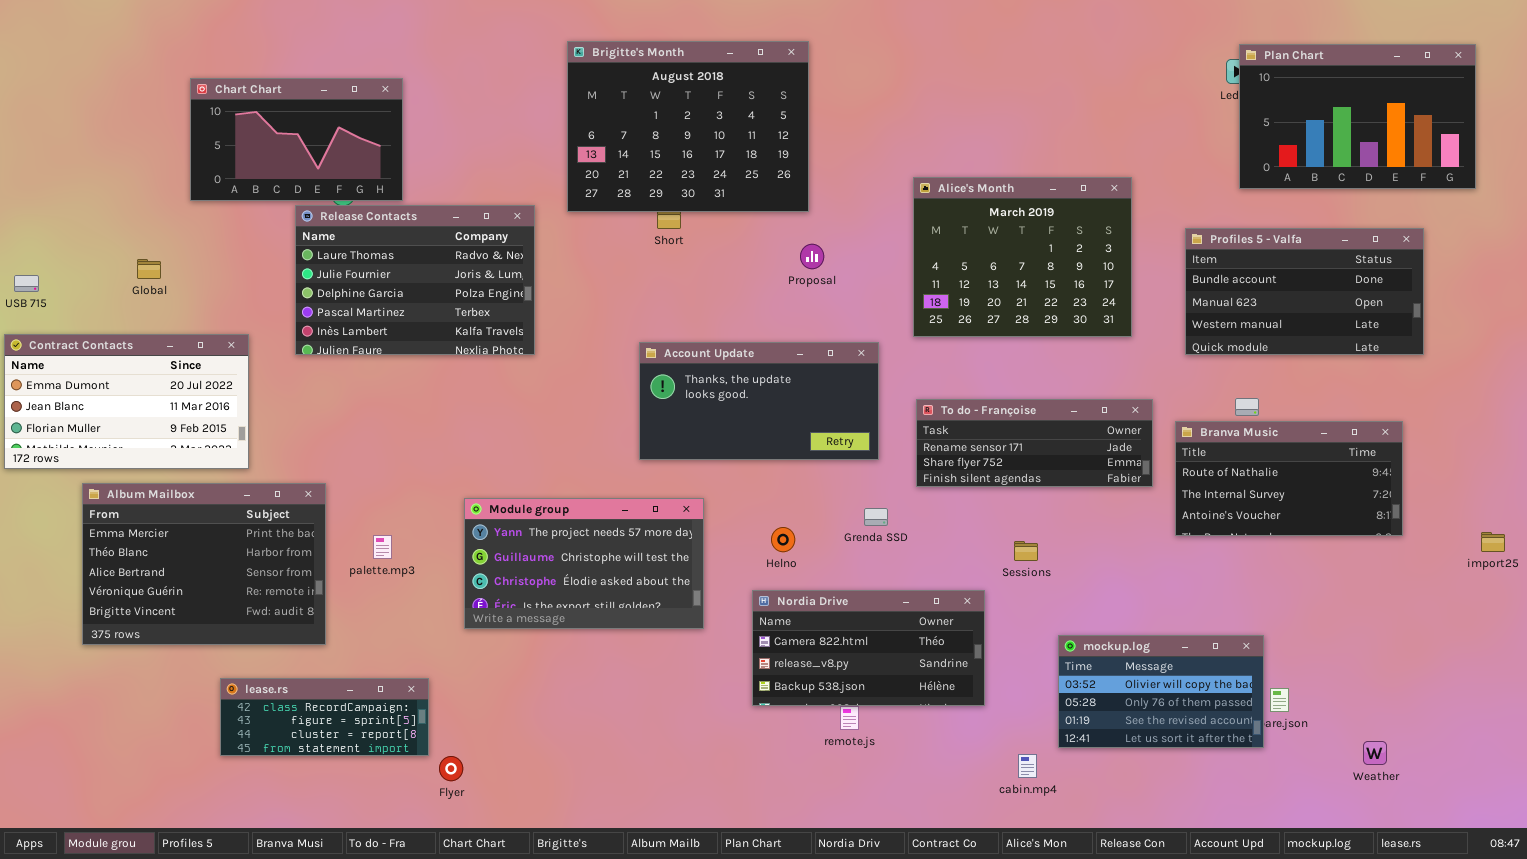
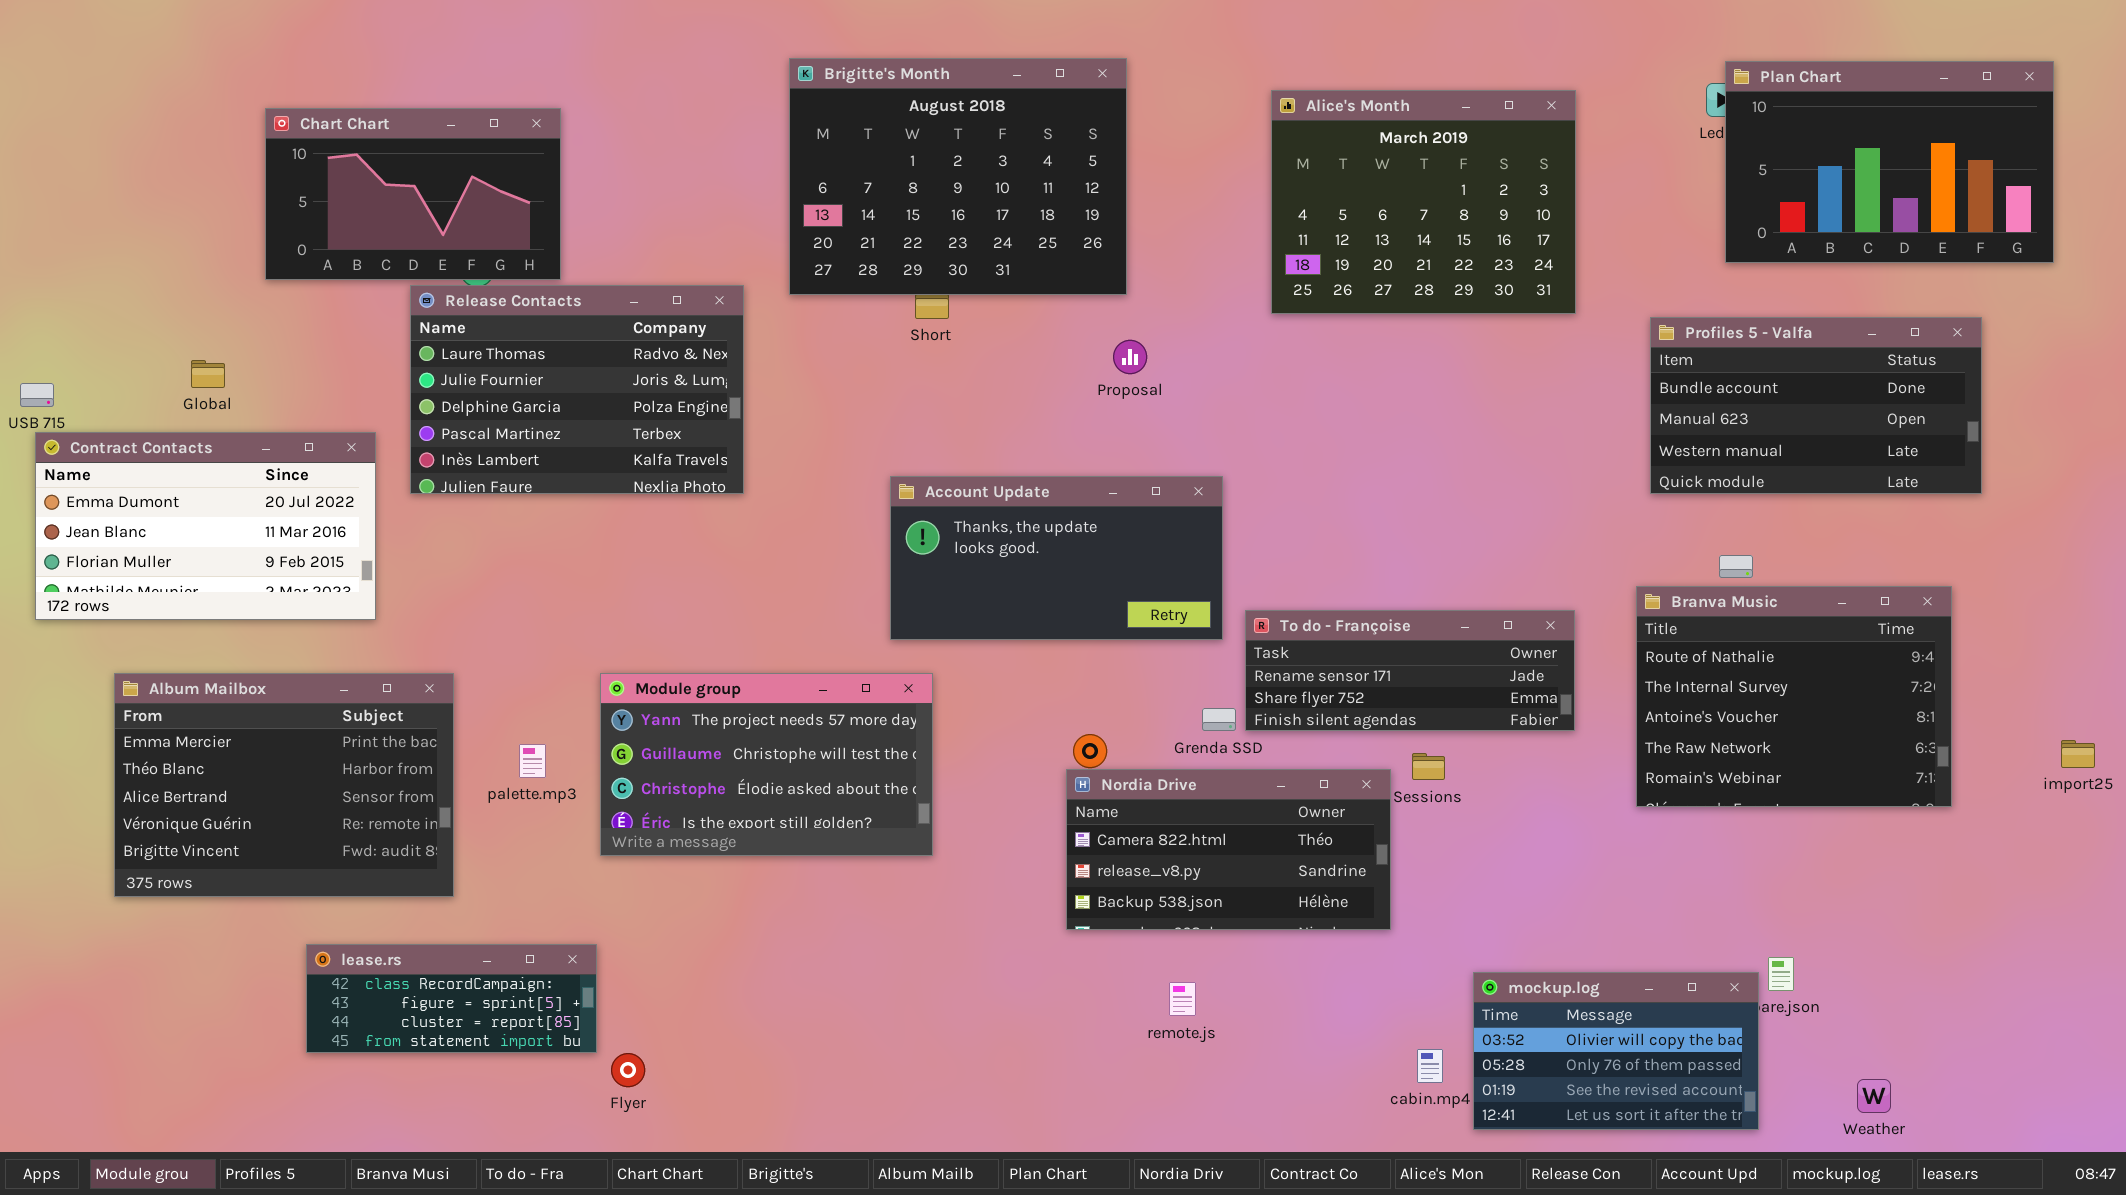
Alice's Month: [913,177,1132,337] -> [1271,90,1576,314], moved
Contract Contacts: [4,334,249,469] -> [35,432,376,620], moved
To do - Françoise: [916,399,1153,487] -> [1245,610,1575,731], moved
Branva Music: [1175,421,1403,536] -> [1636,586,1952,807], resized
Module group: [464,498,704,629] -> [600,673,933,856], moved
Nordia Drive: [752,590,985,706] -> [1066,769,1391,930], moved
mockup.log: [1058,635,1264,748] -> [1473,972,1759,1130], moved
Weather: [1363,741,1387,765] -> [1857,1079,1891,1113], moved

